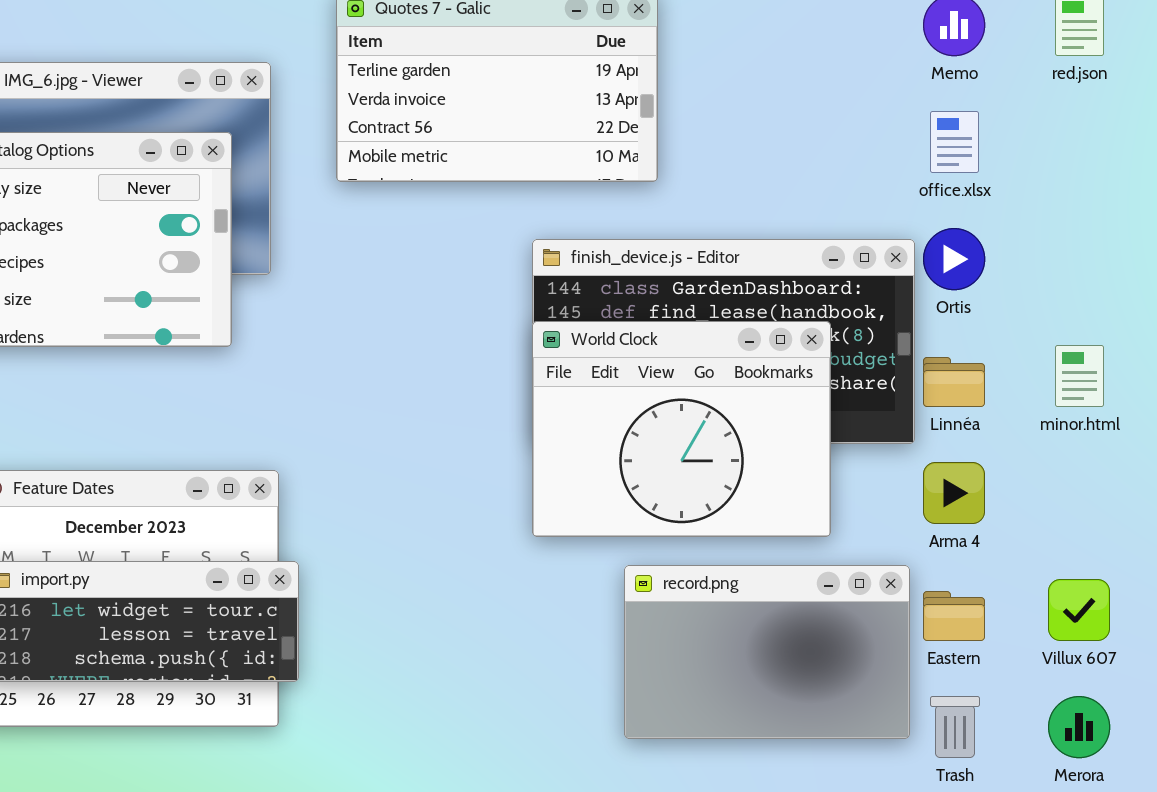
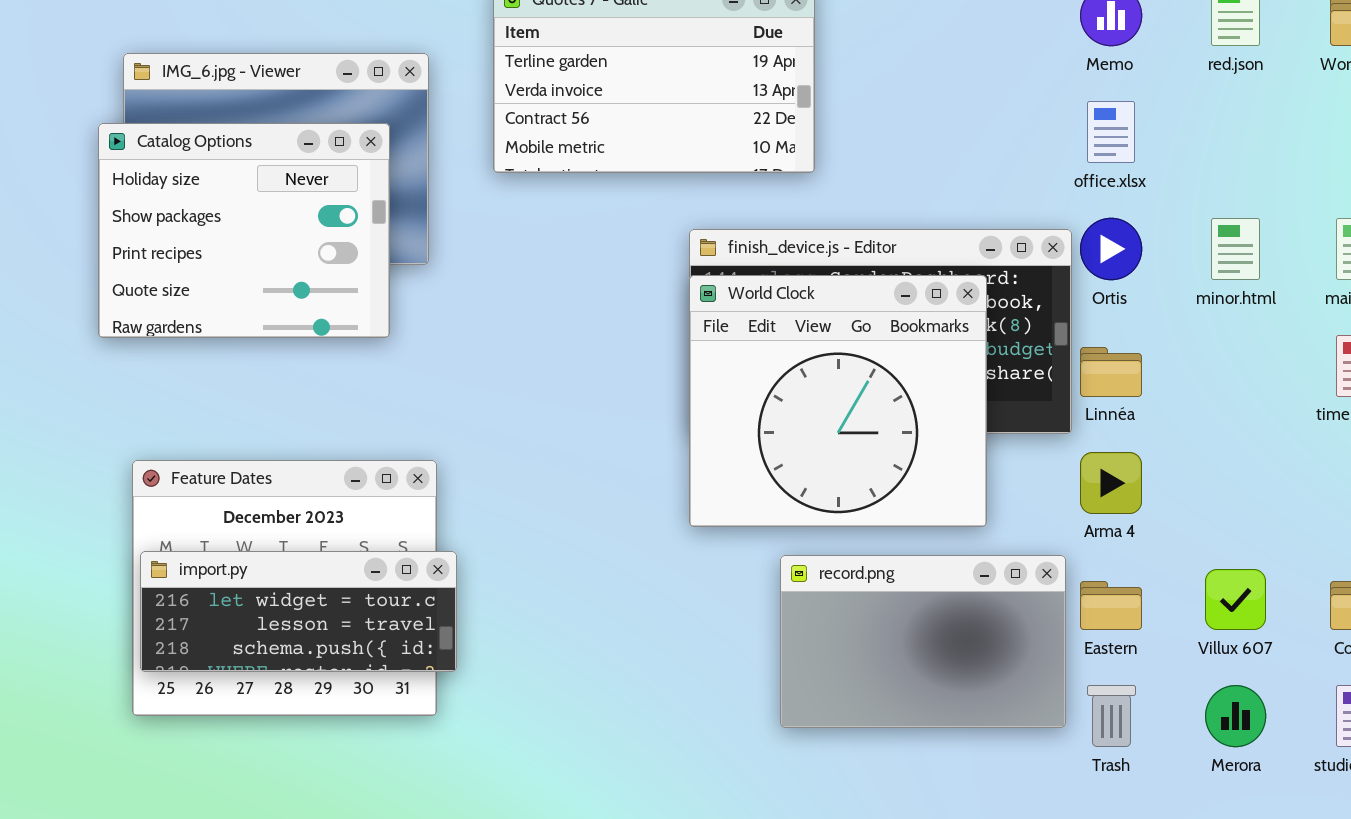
World Clock: [532,321,831,537] -> [689,275,987,527], resized
minor.html: [1055,345,1104,407] -> [1211,218,1260,280], moved

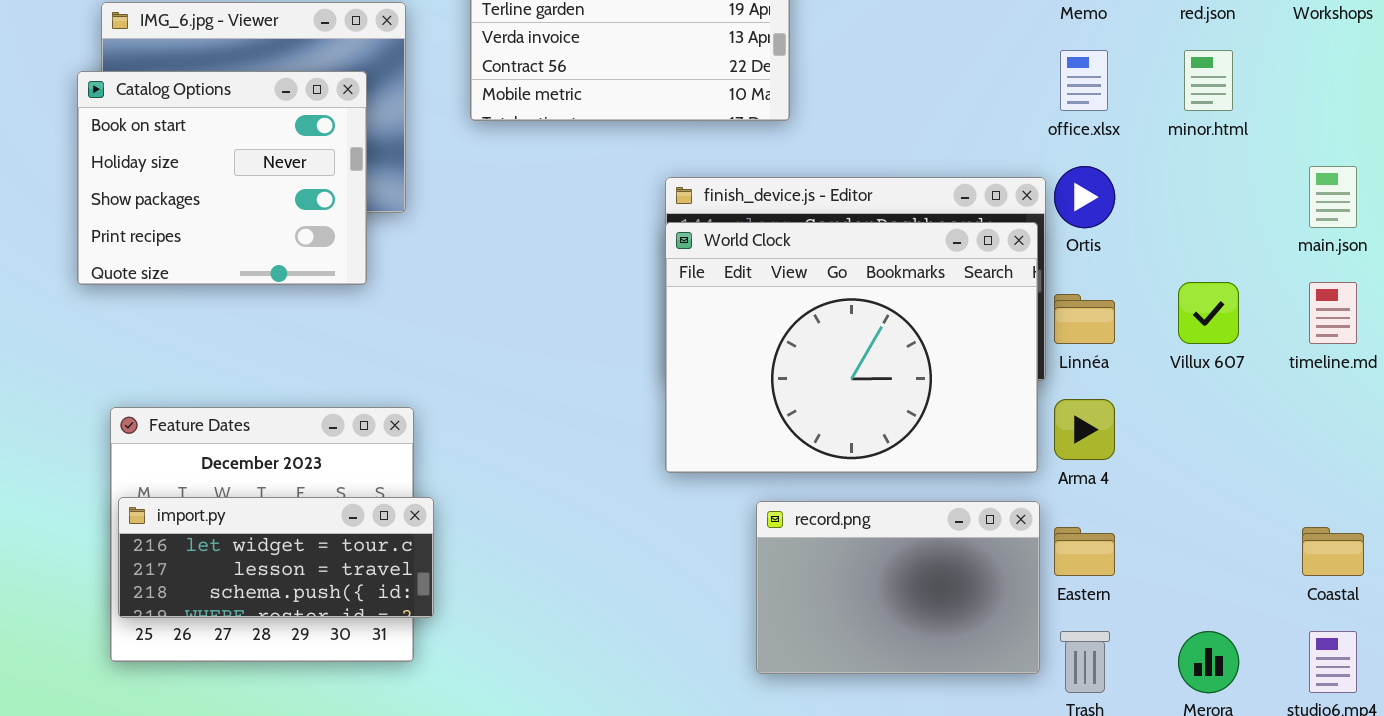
Catalog Options: [98,123,390,338] -> [77,71,367,285], scrolled up 1 row
minor.html: [1211,218,1260,280] -> [1184,50,1233,111], moved
World Clock: [689,275,987,527] -> [665,222,1038,473], resized
Villux 607: [1205,569,1266,630] -> [1178,282,1239,344], moved

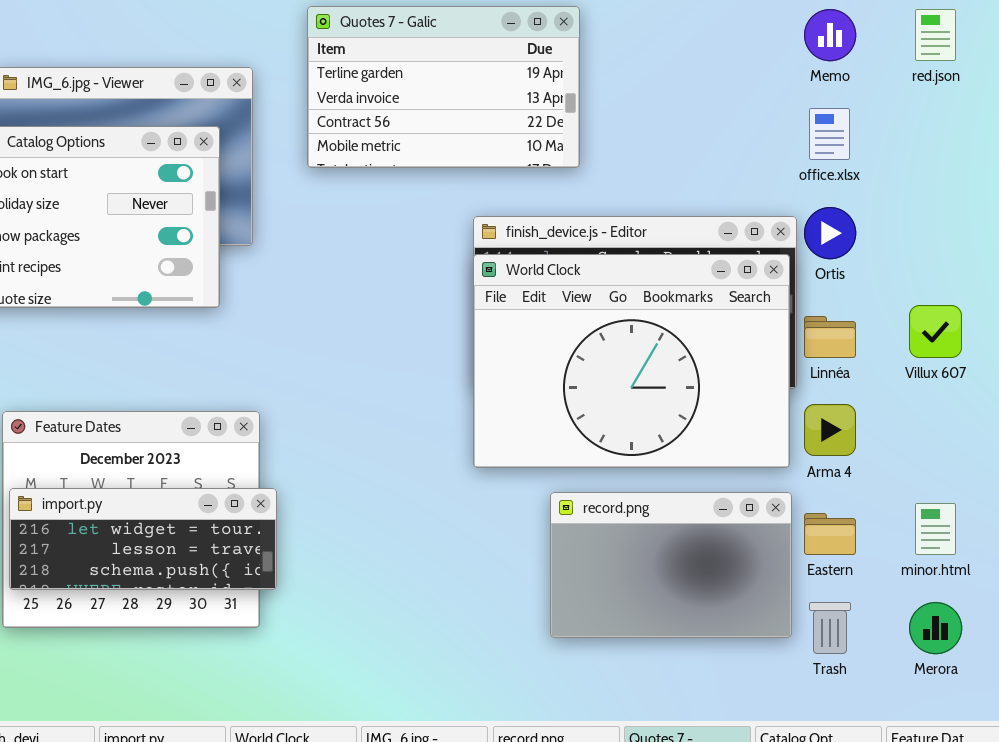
minor.html: [1184,50,1233,111] -> [915,503,956,555], moved

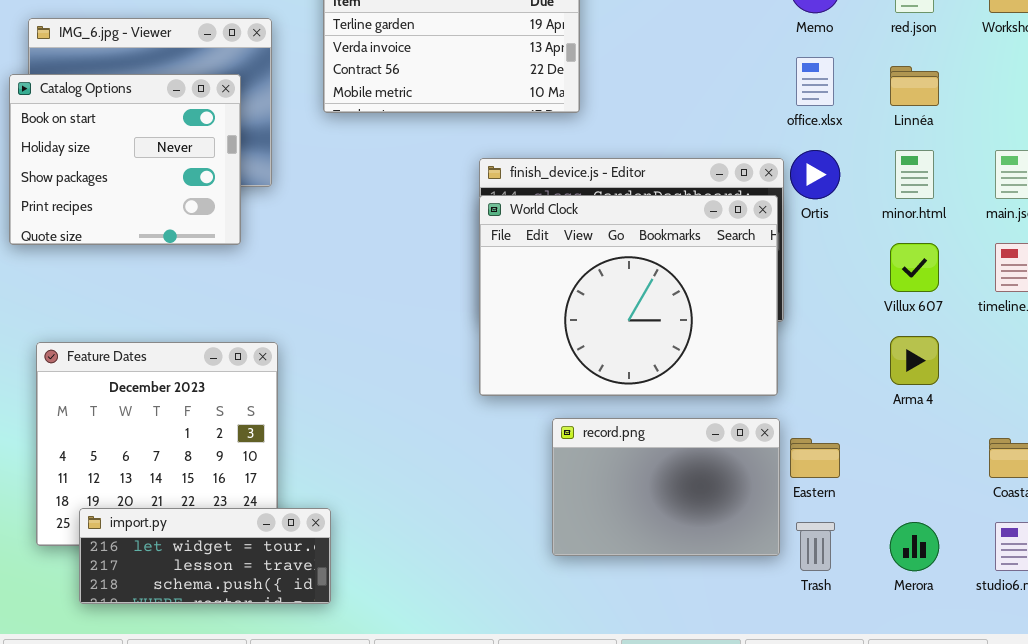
Linnéa: [804,316,856,358] -> [890,66,939,106], moved
Arma 4: [804,404,856,456] -> [890,336,939,385], moved
import.py: [9,488,277,590] -> [79,508,331,604], moved
minor.html: [915,503,956,555] -> [895,150,934,199], moved

